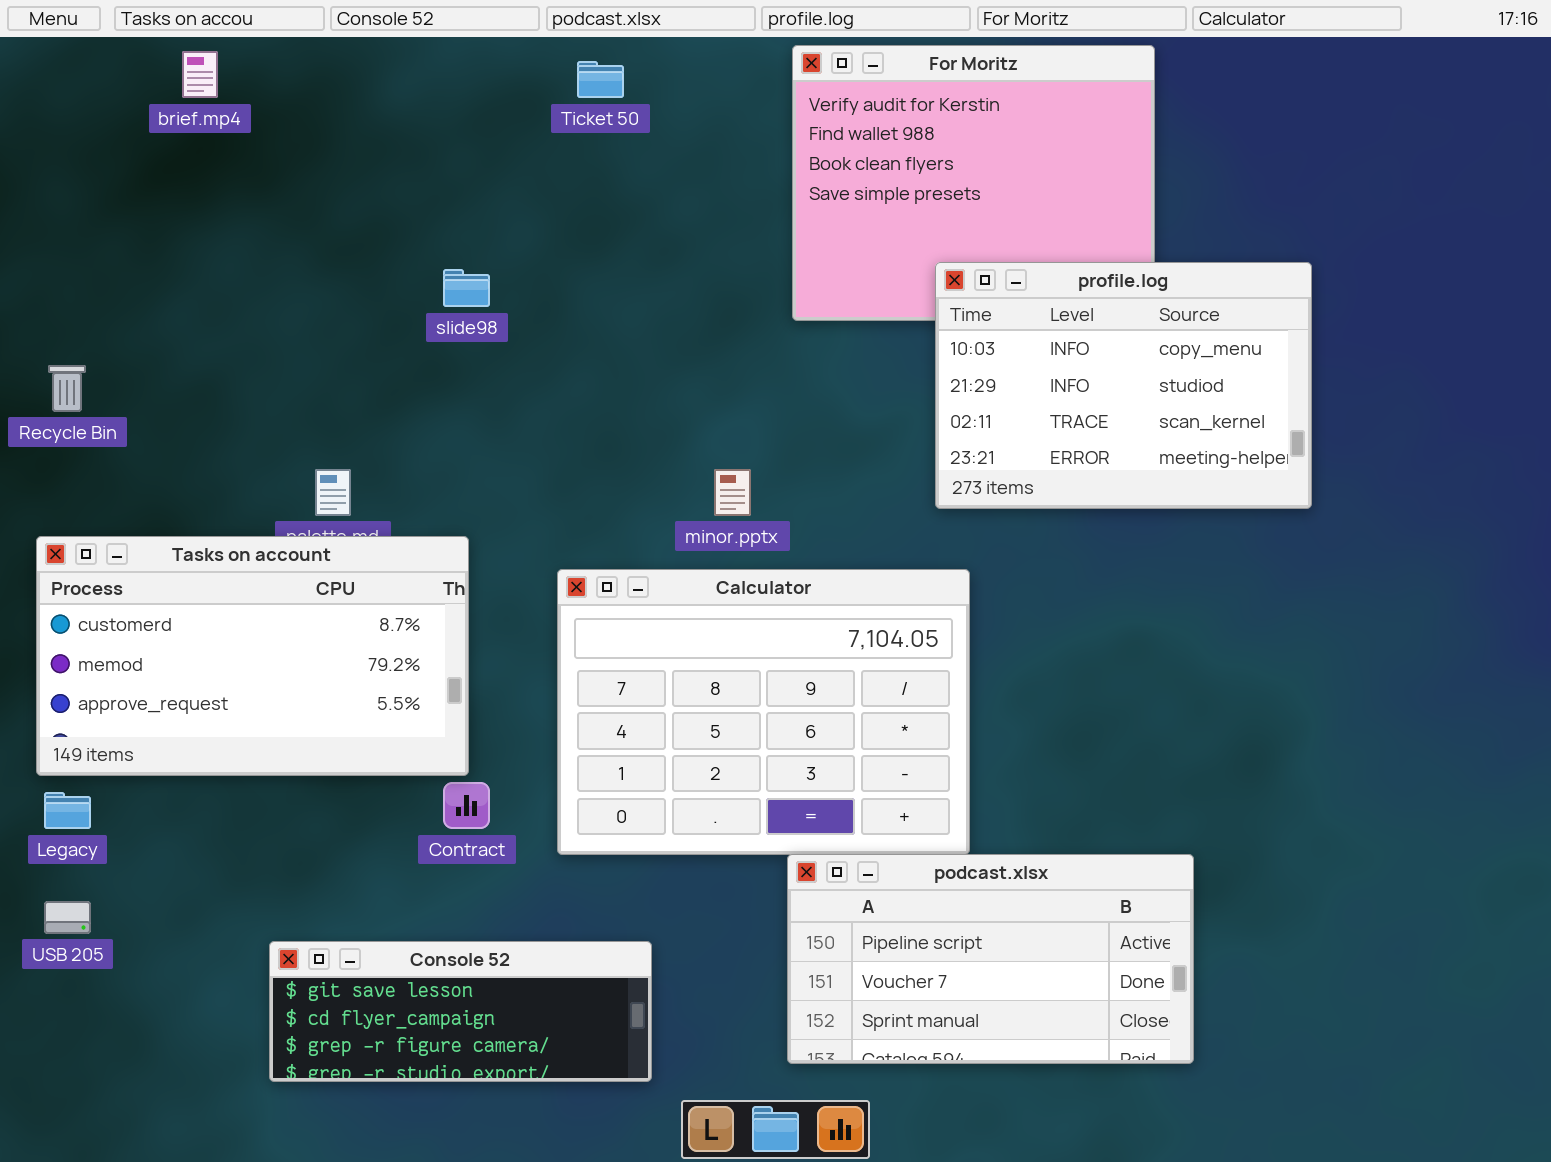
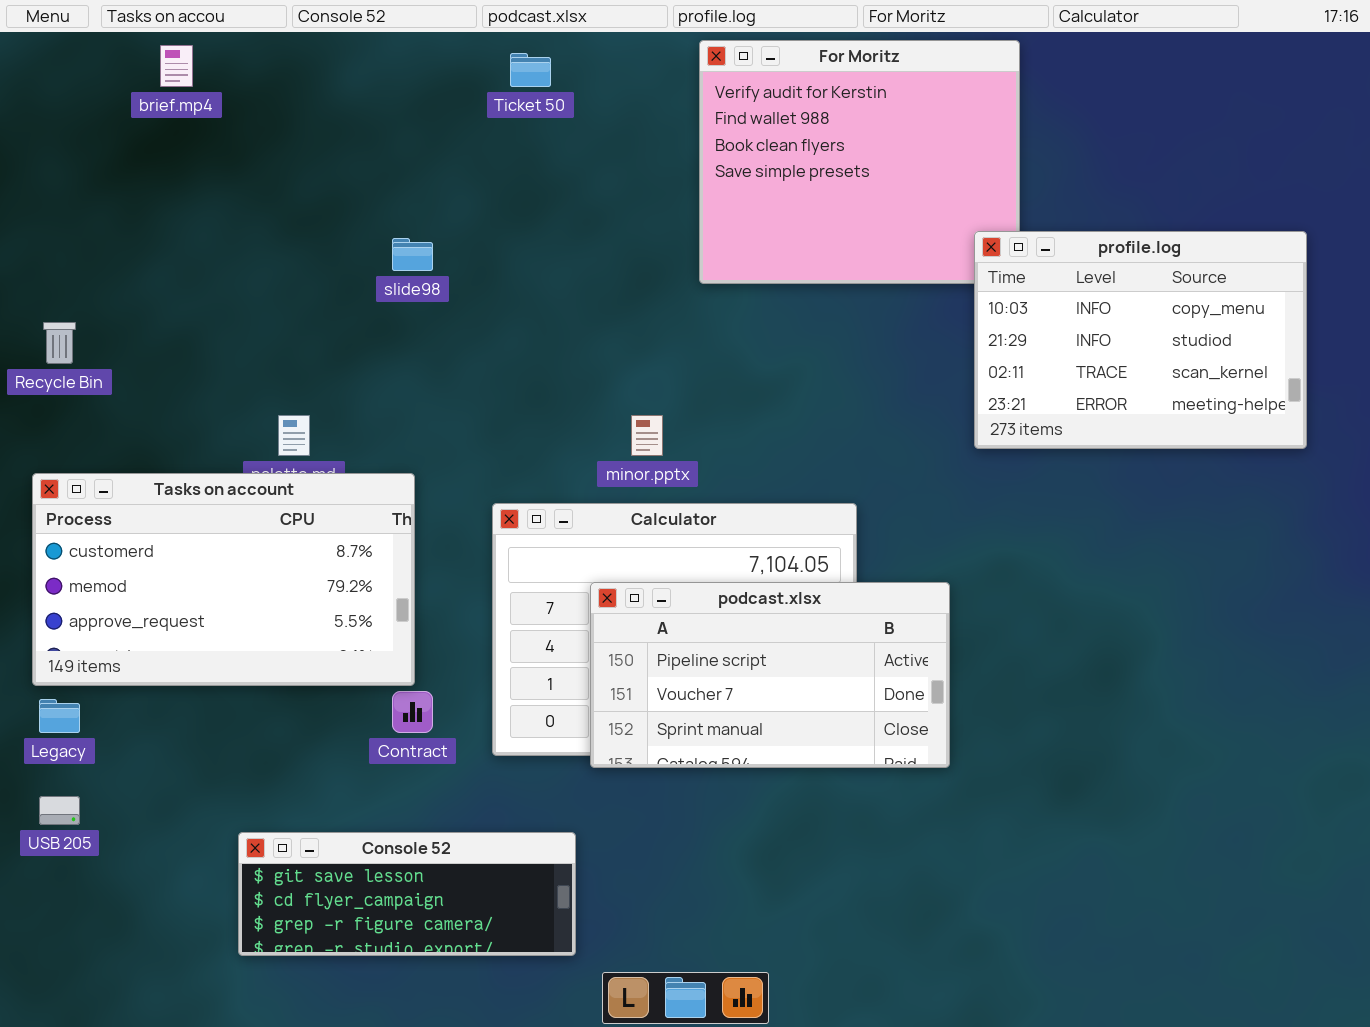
profile.log: [935,262,1312,509] -> [974,231,1307,449], moved
podcast.xlsx: [787,854,1194,1064] -> [590,582,950,768], moved

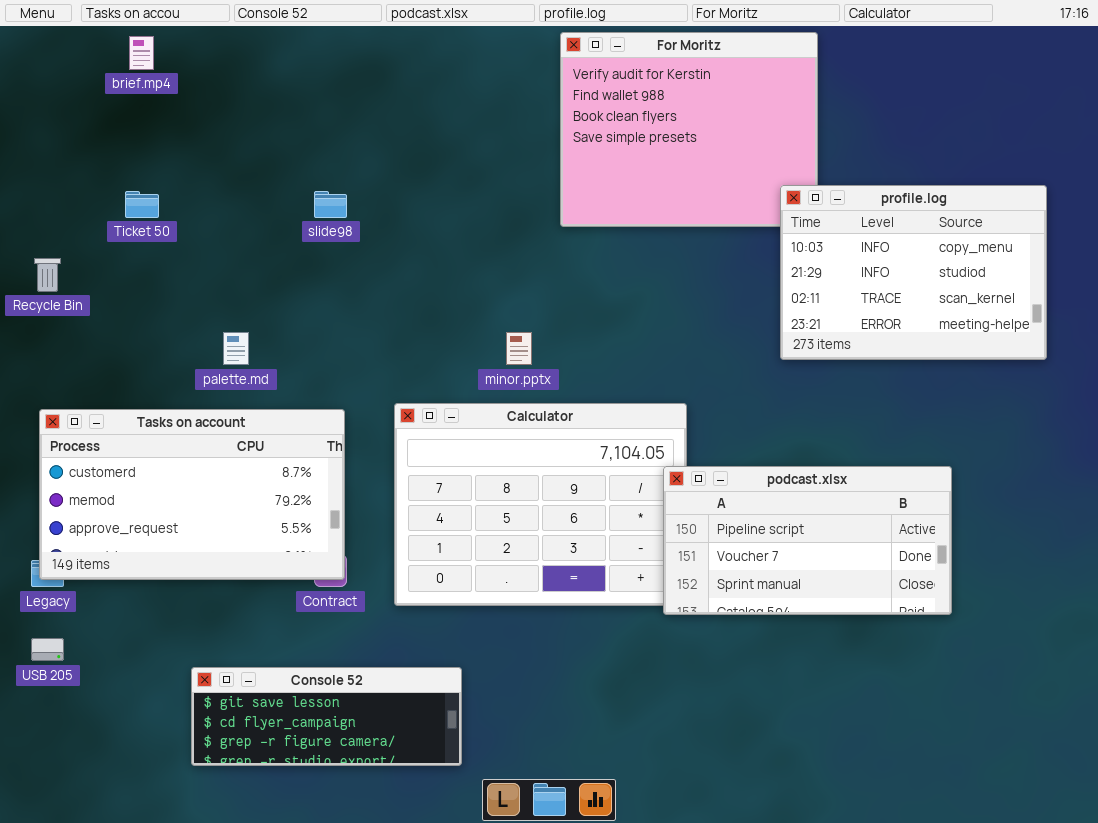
Ticket 50: [510,53,551,87] -> [125,191,159,218], moved
Tasks on account: [32,473,415,686] -> [39,409,345,580], moved
podcast.xlsx: [590,582,950,768] -> [663,466,952,615], moved

